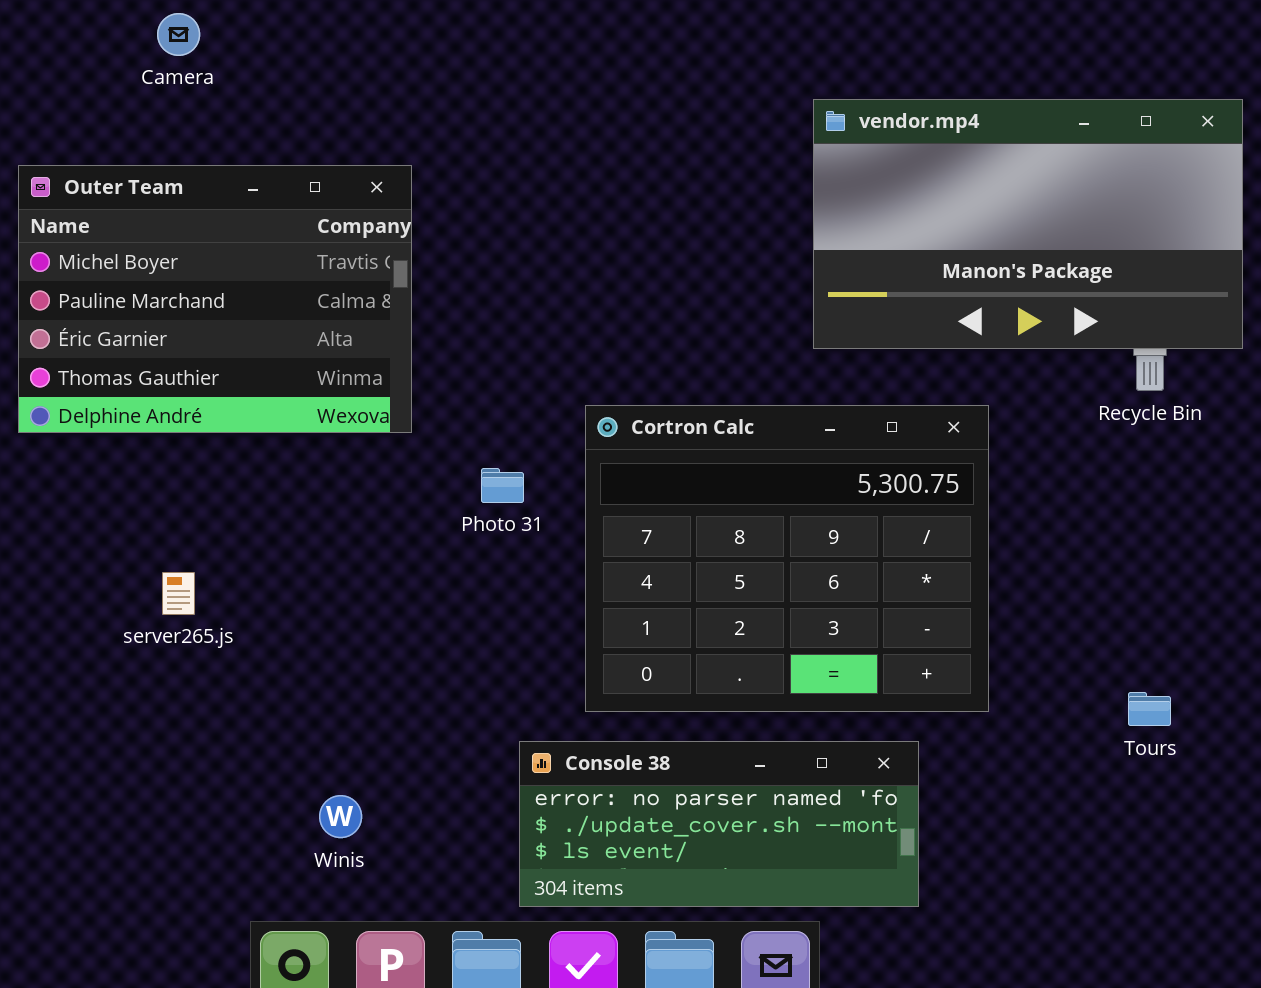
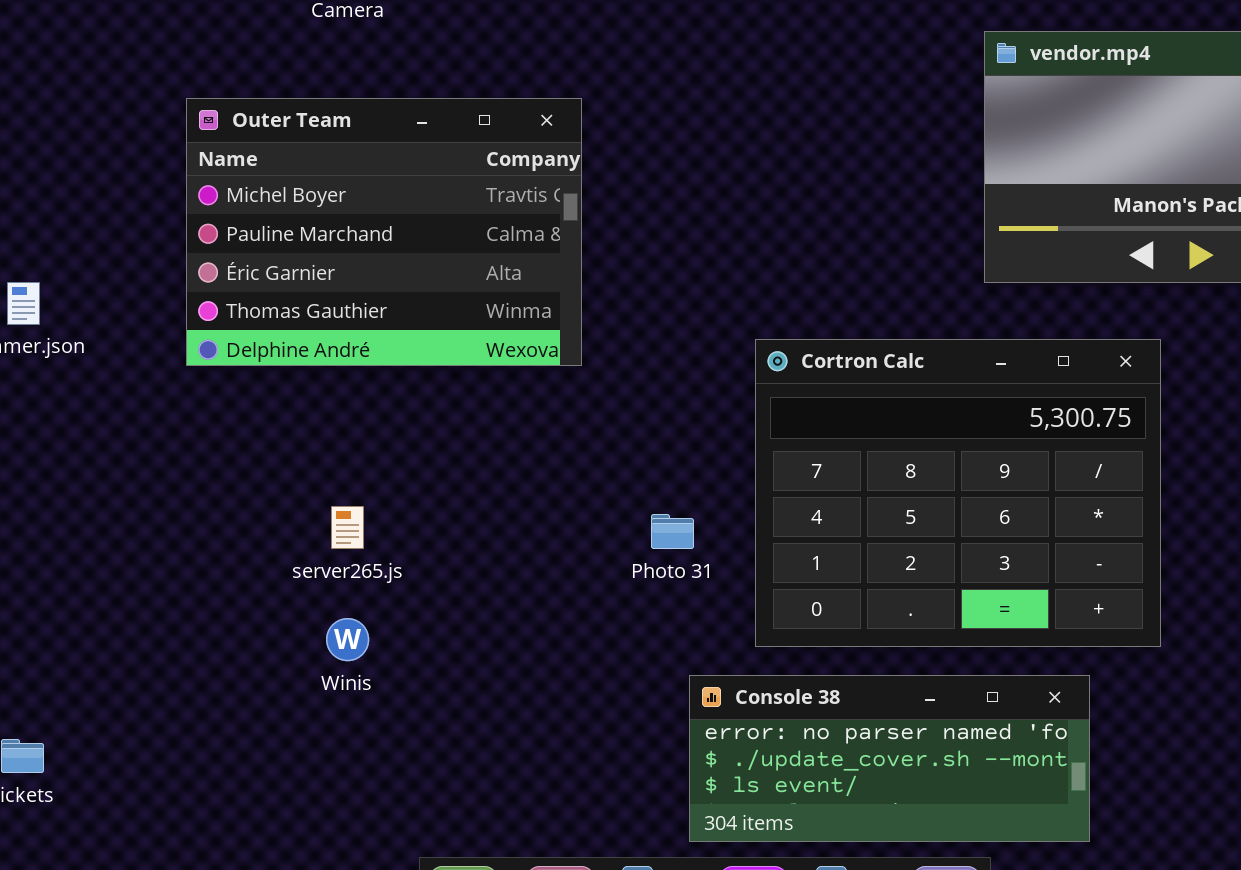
Photo 31: [481,468,524,503] -> [651,514,694,549], moved
Winis: [319,795,362,838] -> [326,618,369,661], moved

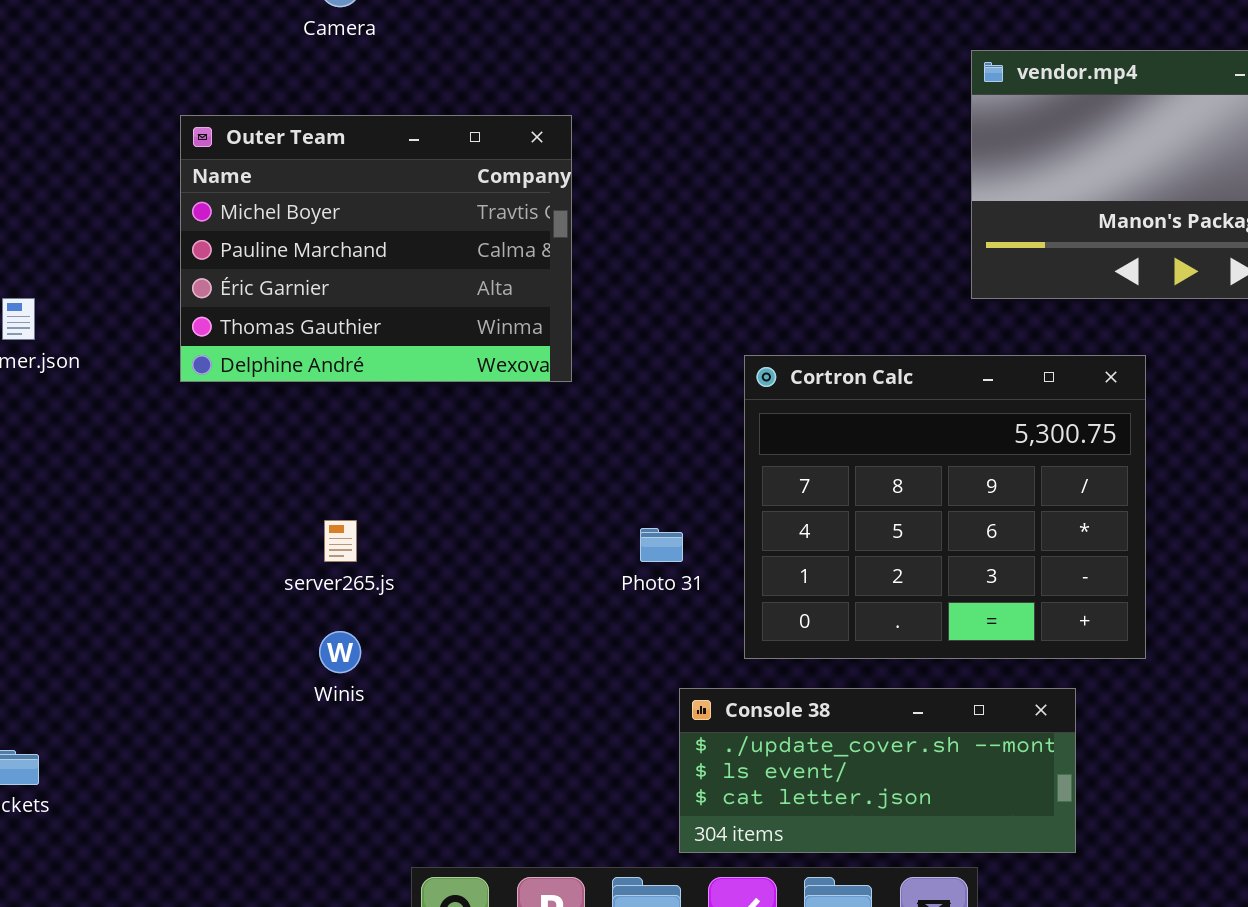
Console 38: [689,675,1090,842] -> [679,688,1076,853], scrolled down 1 row

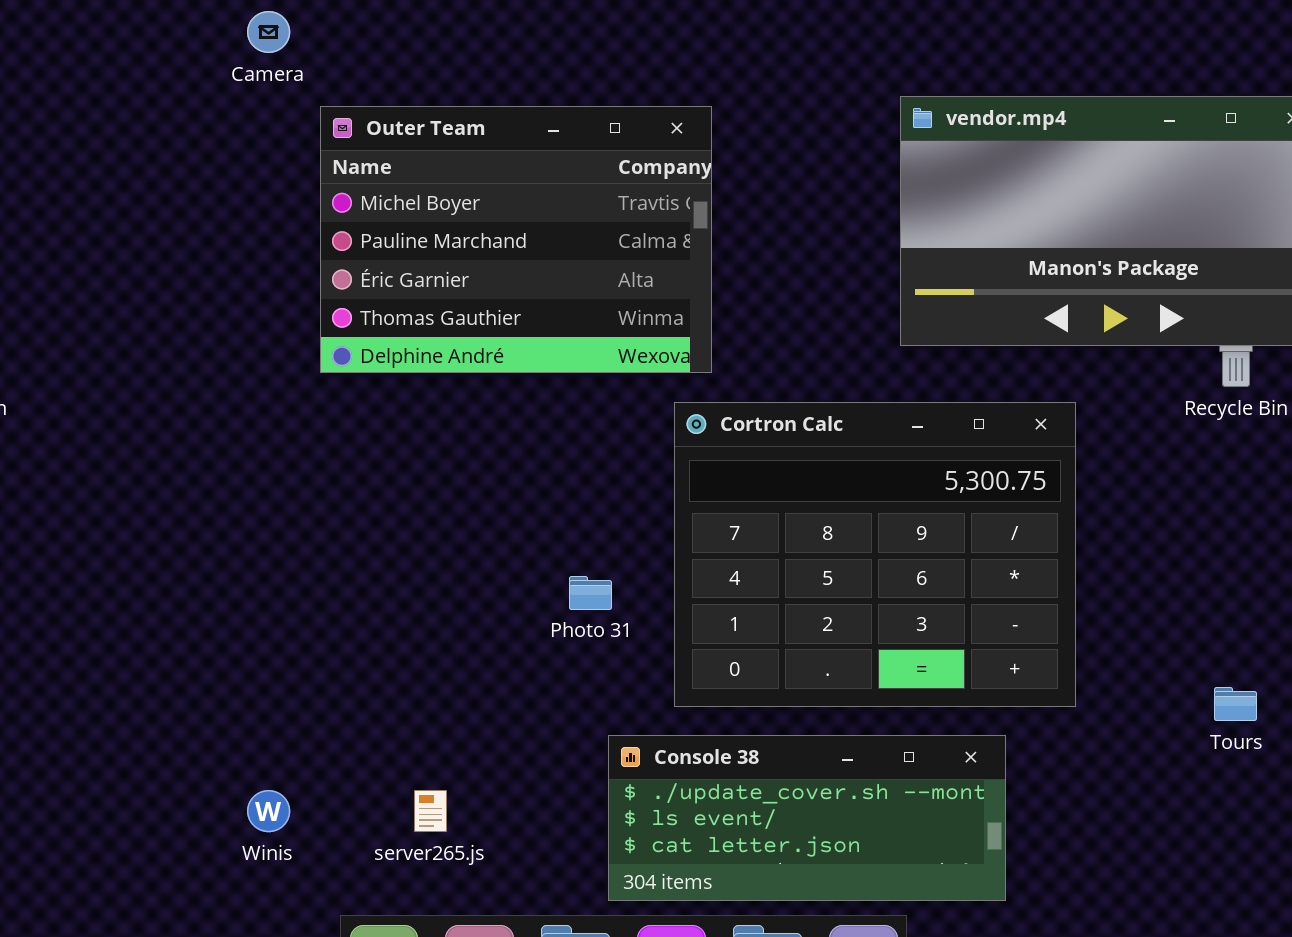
Outer Team: [180,115,572,382] -> [320,106,712,373], moved
server265.js: [324,520,357,562] -> [414,790,447,832], moved
Winis: [319,631,361,673] -> [247,790,290,832], moved

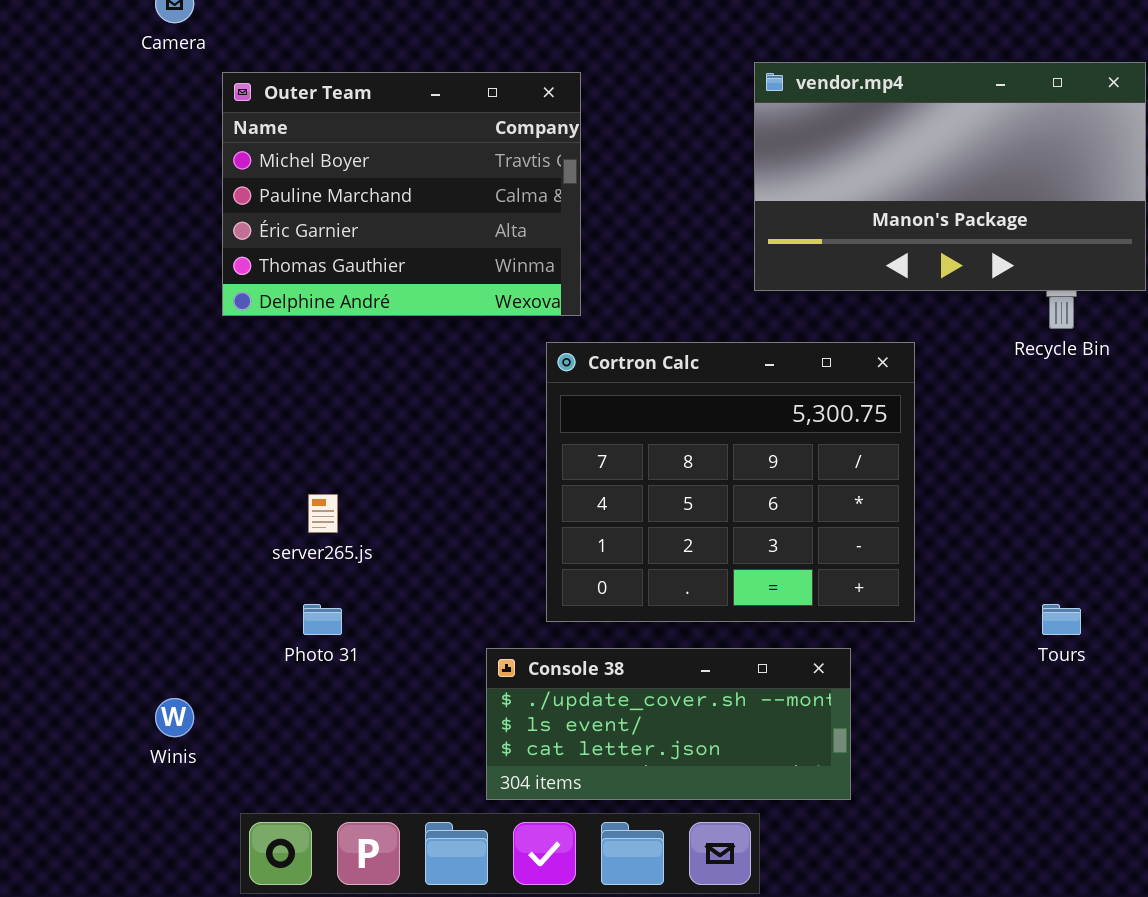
Photo 31: [569,576,612,610] -> [303,604,342,635], moved
server265.js: [414,790,447,832] -> [308,494,338,533], moved

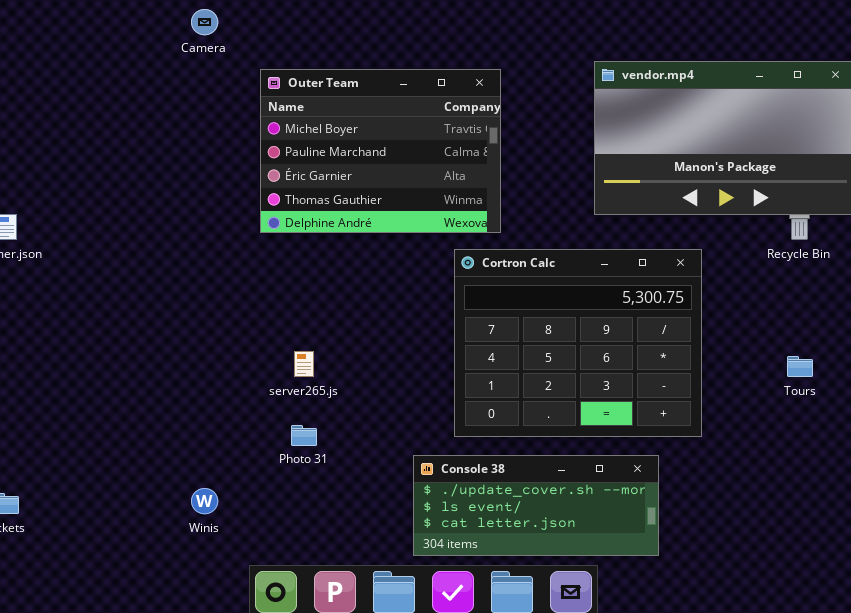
Outer Team: [222,72,581,316] -> [260,69,501,233], moved
Tours: [1042,604,1081,635] -> [787,356,813,377], moved

